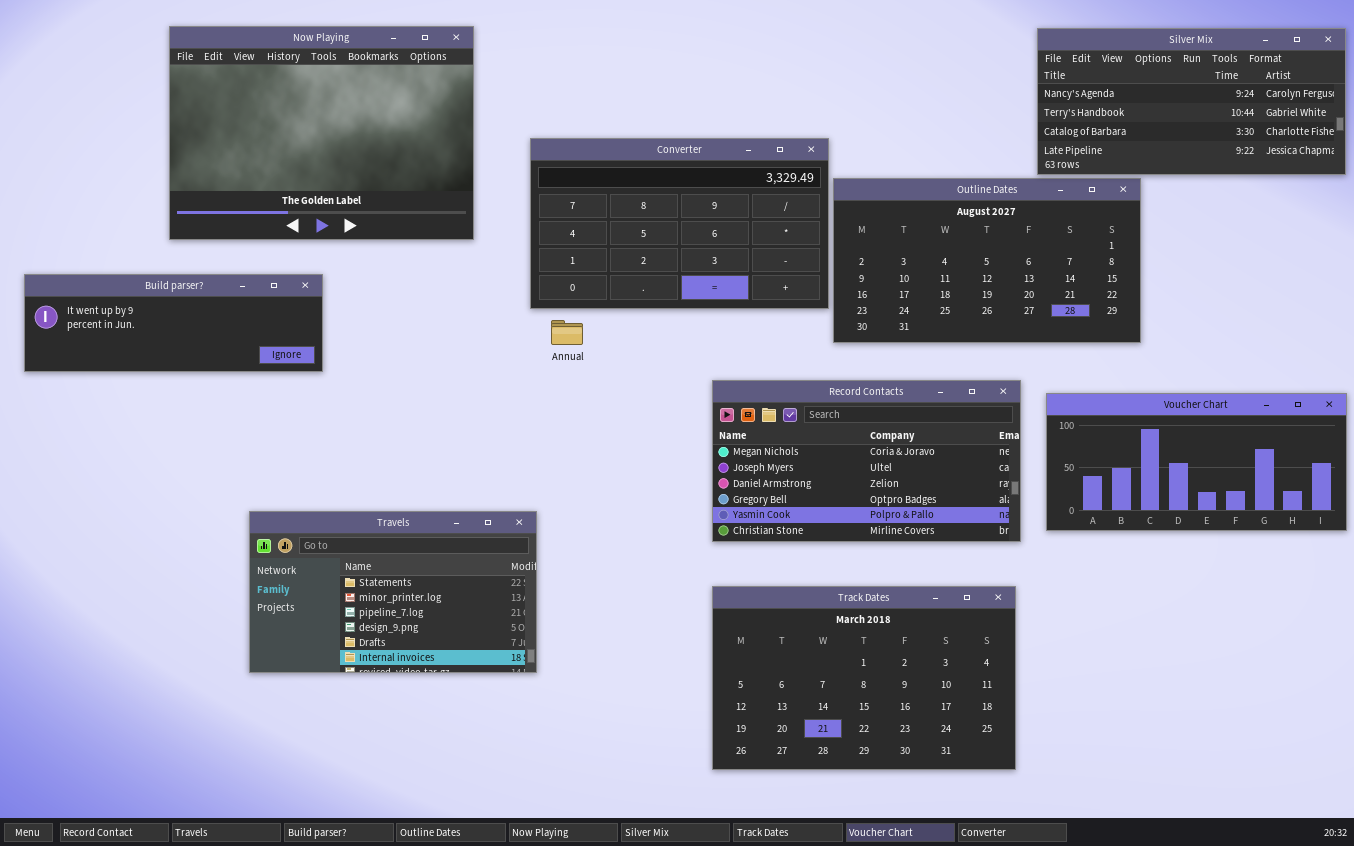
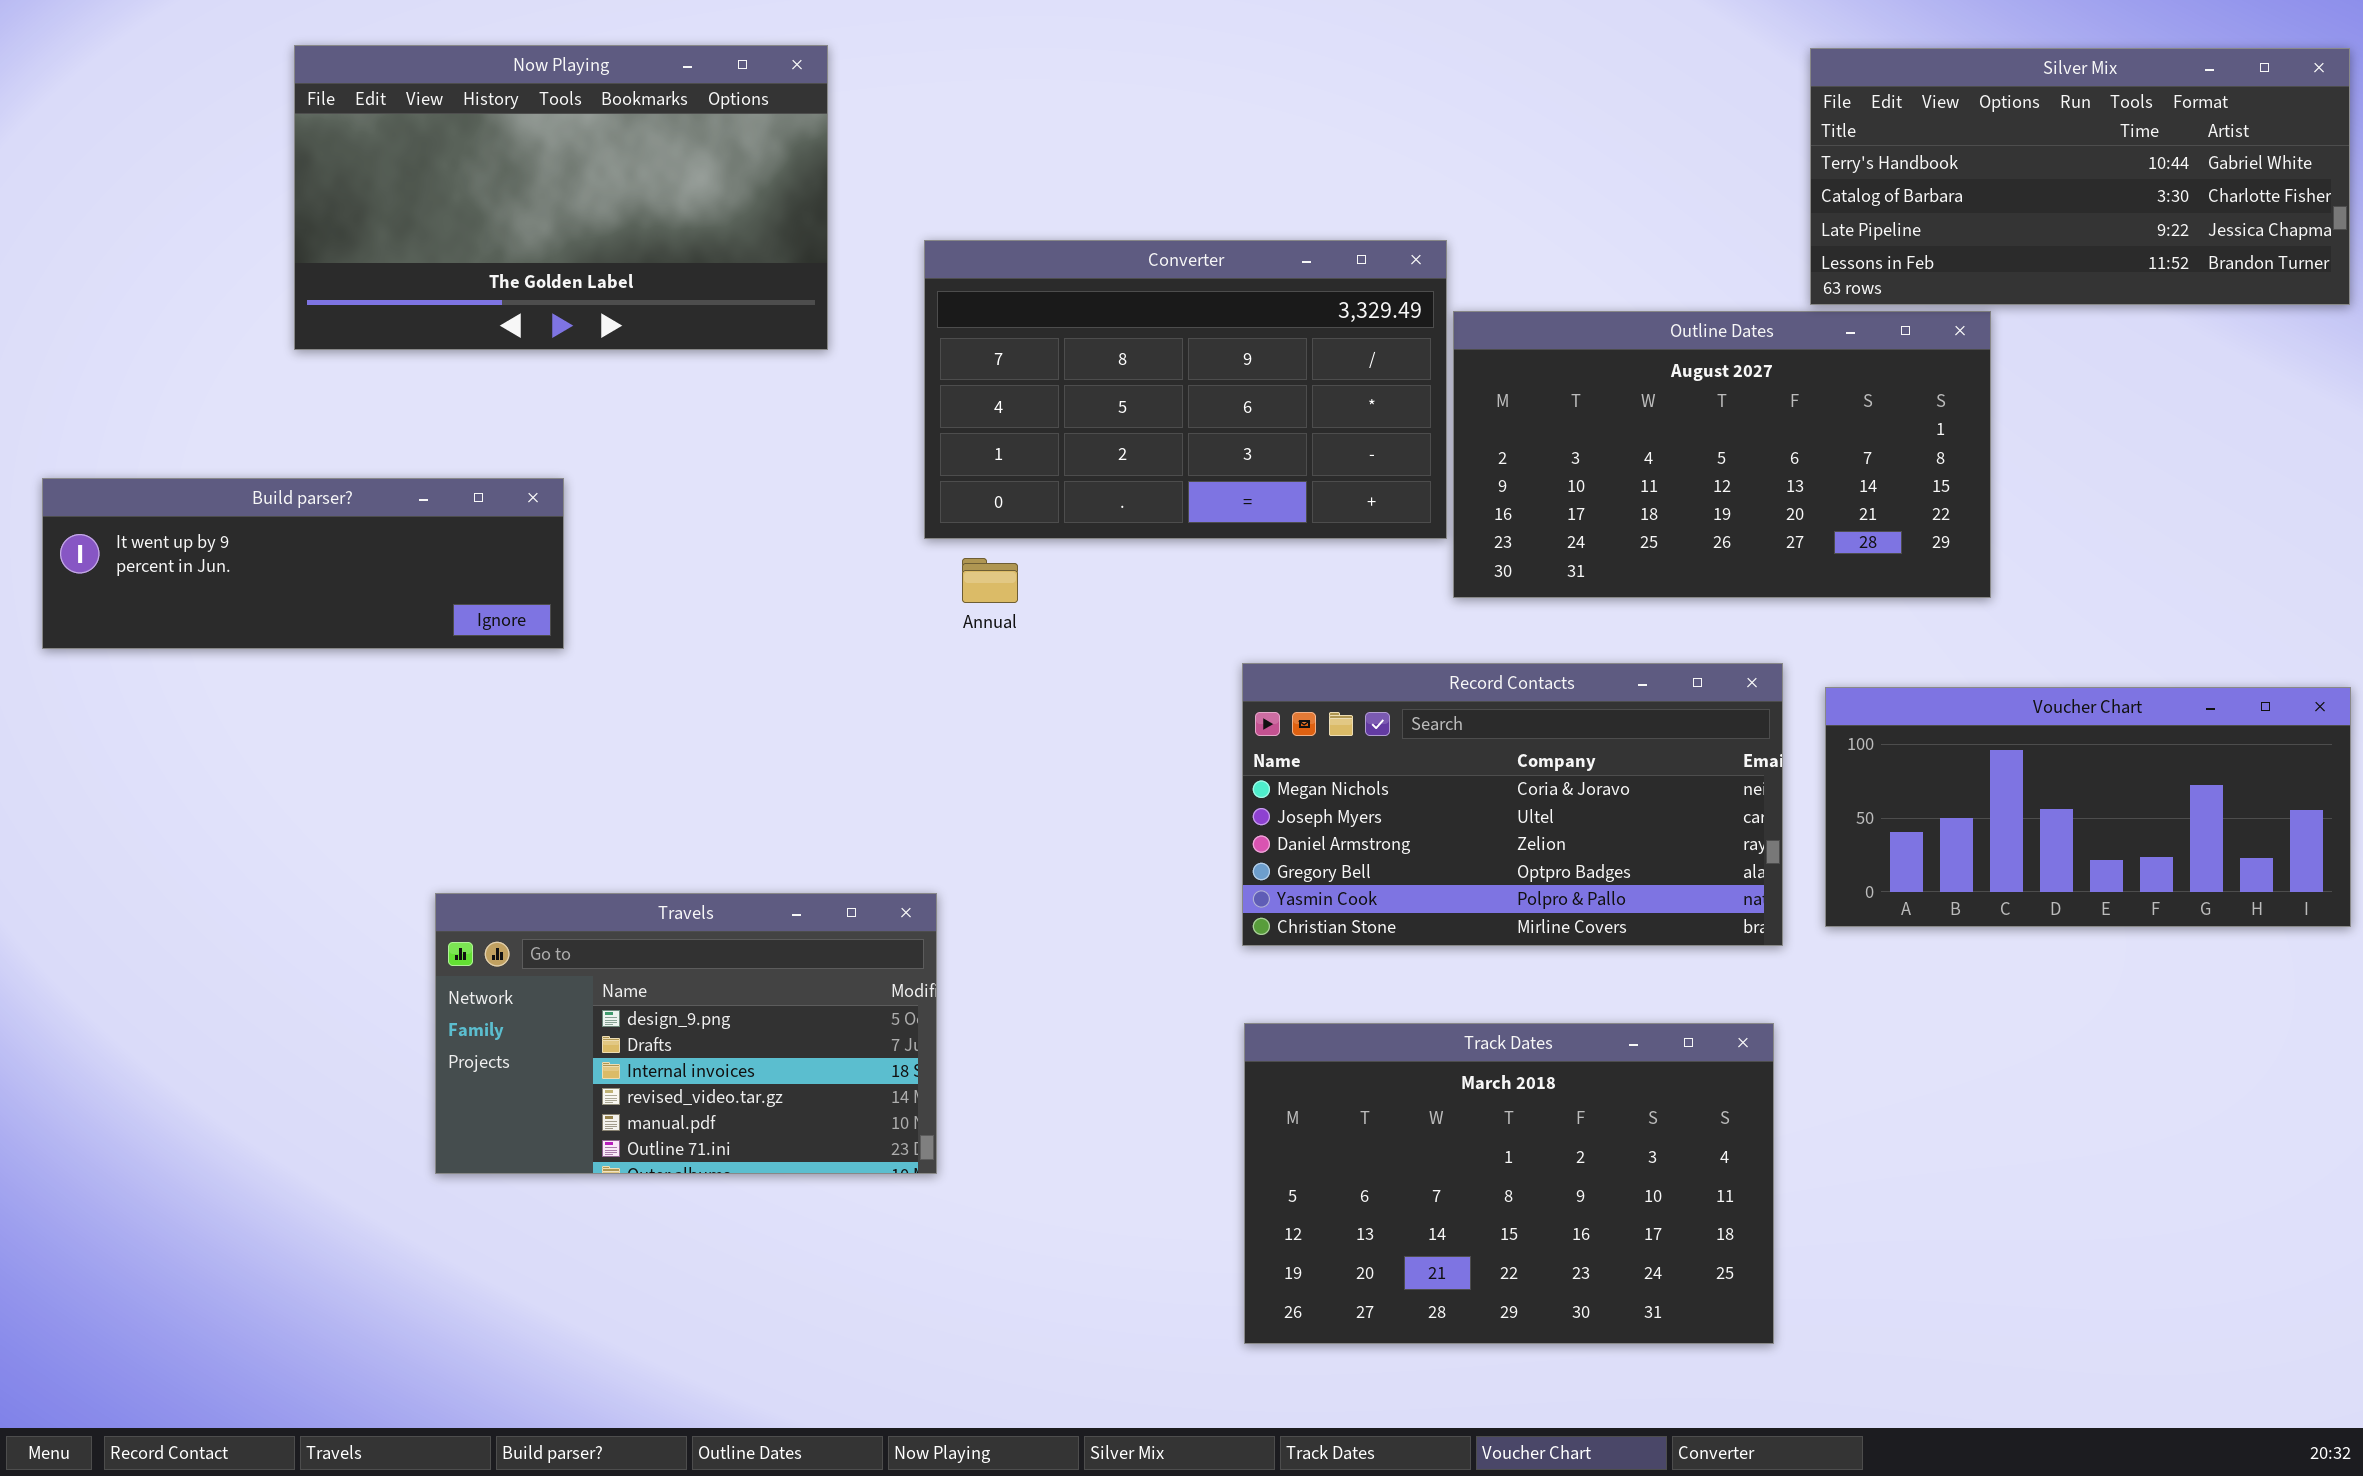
Now Playing: [169,26,474,240] -> [294,45,828,350], resized
Silver Mix: [1037,28,1346,175] -> [1810,48,2350,305], scrolled down 1 row
Travels: [249,511,537,673] -> [435,893,937,1174], scrolled down 3 rows

